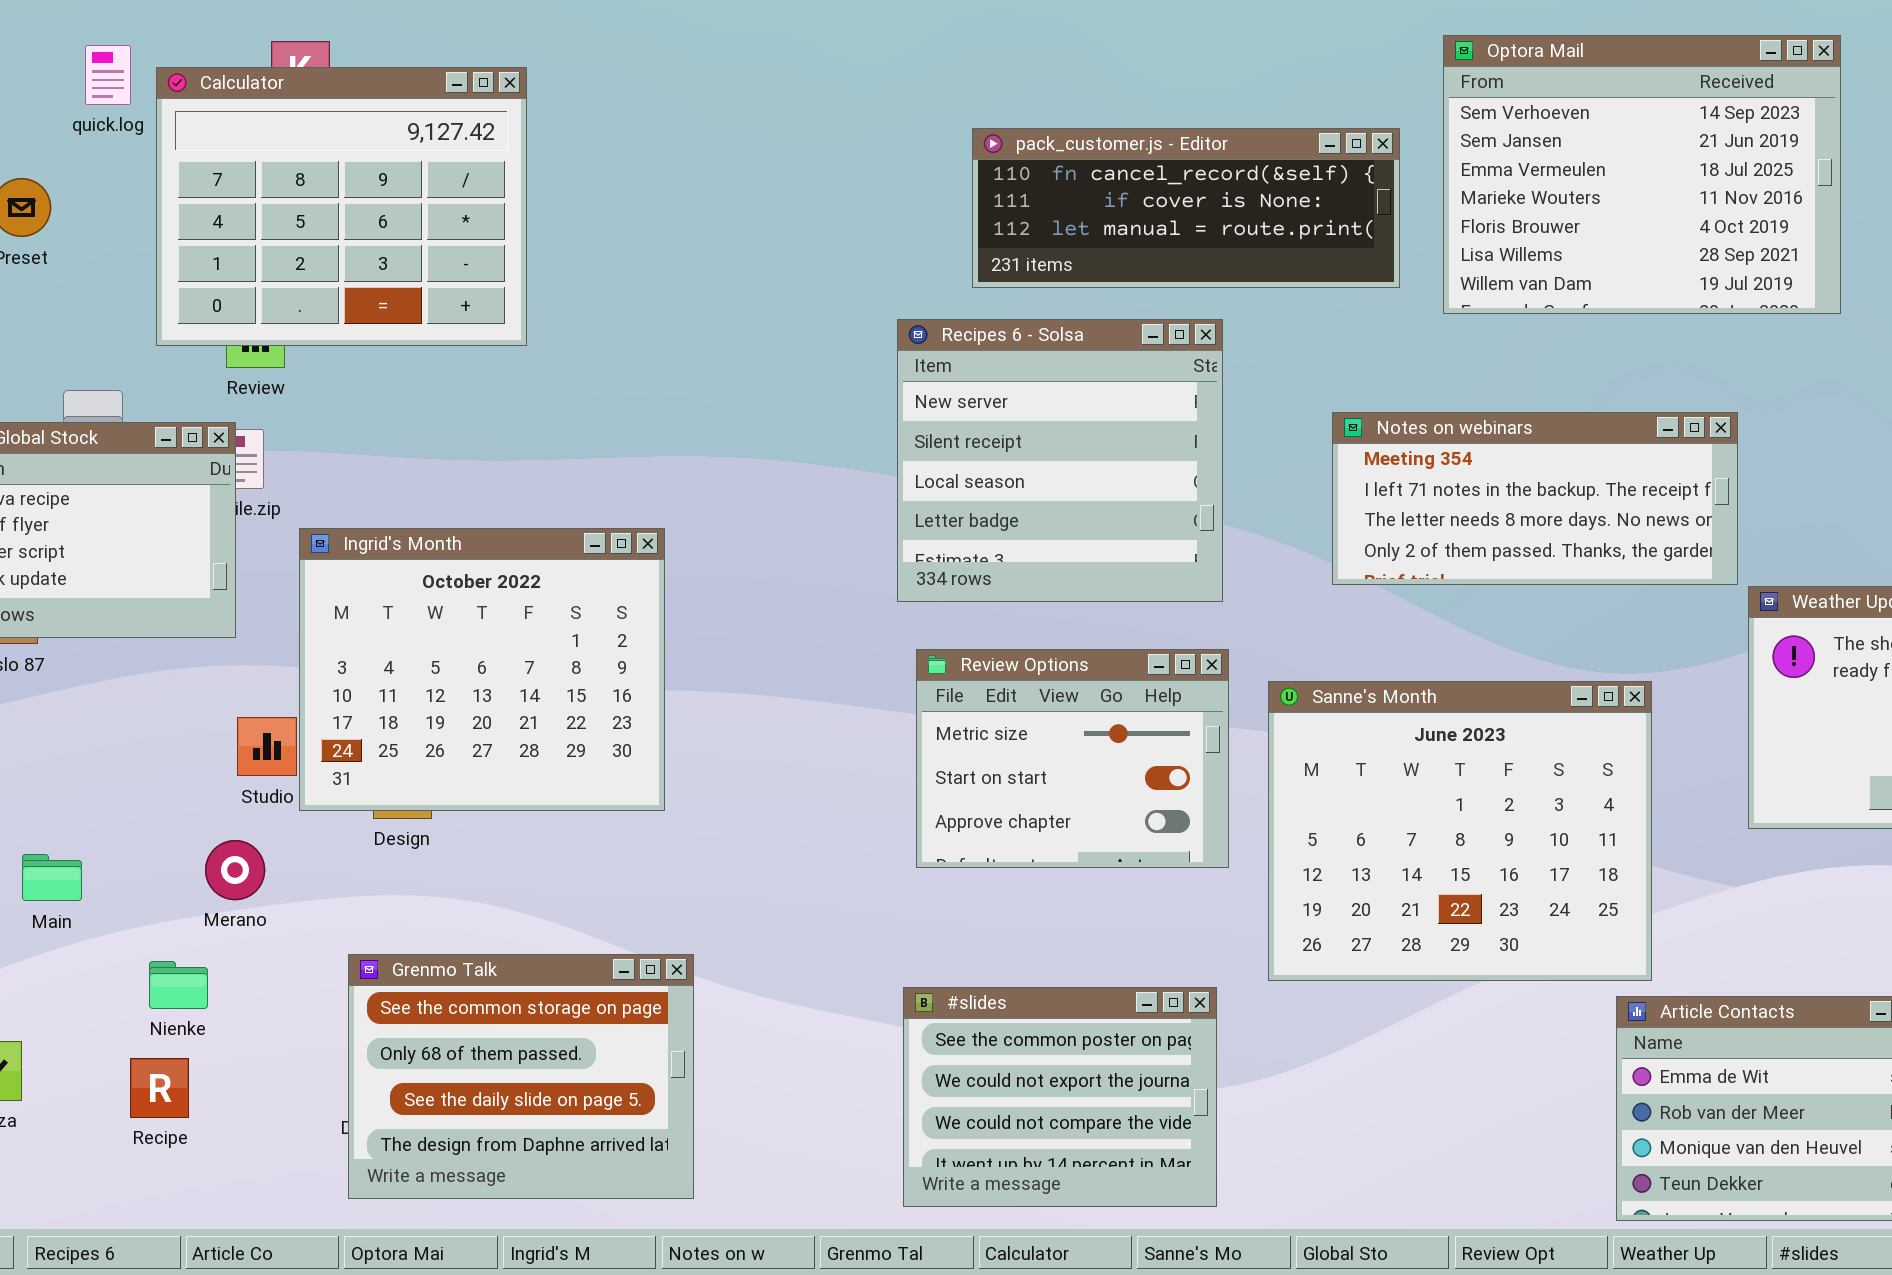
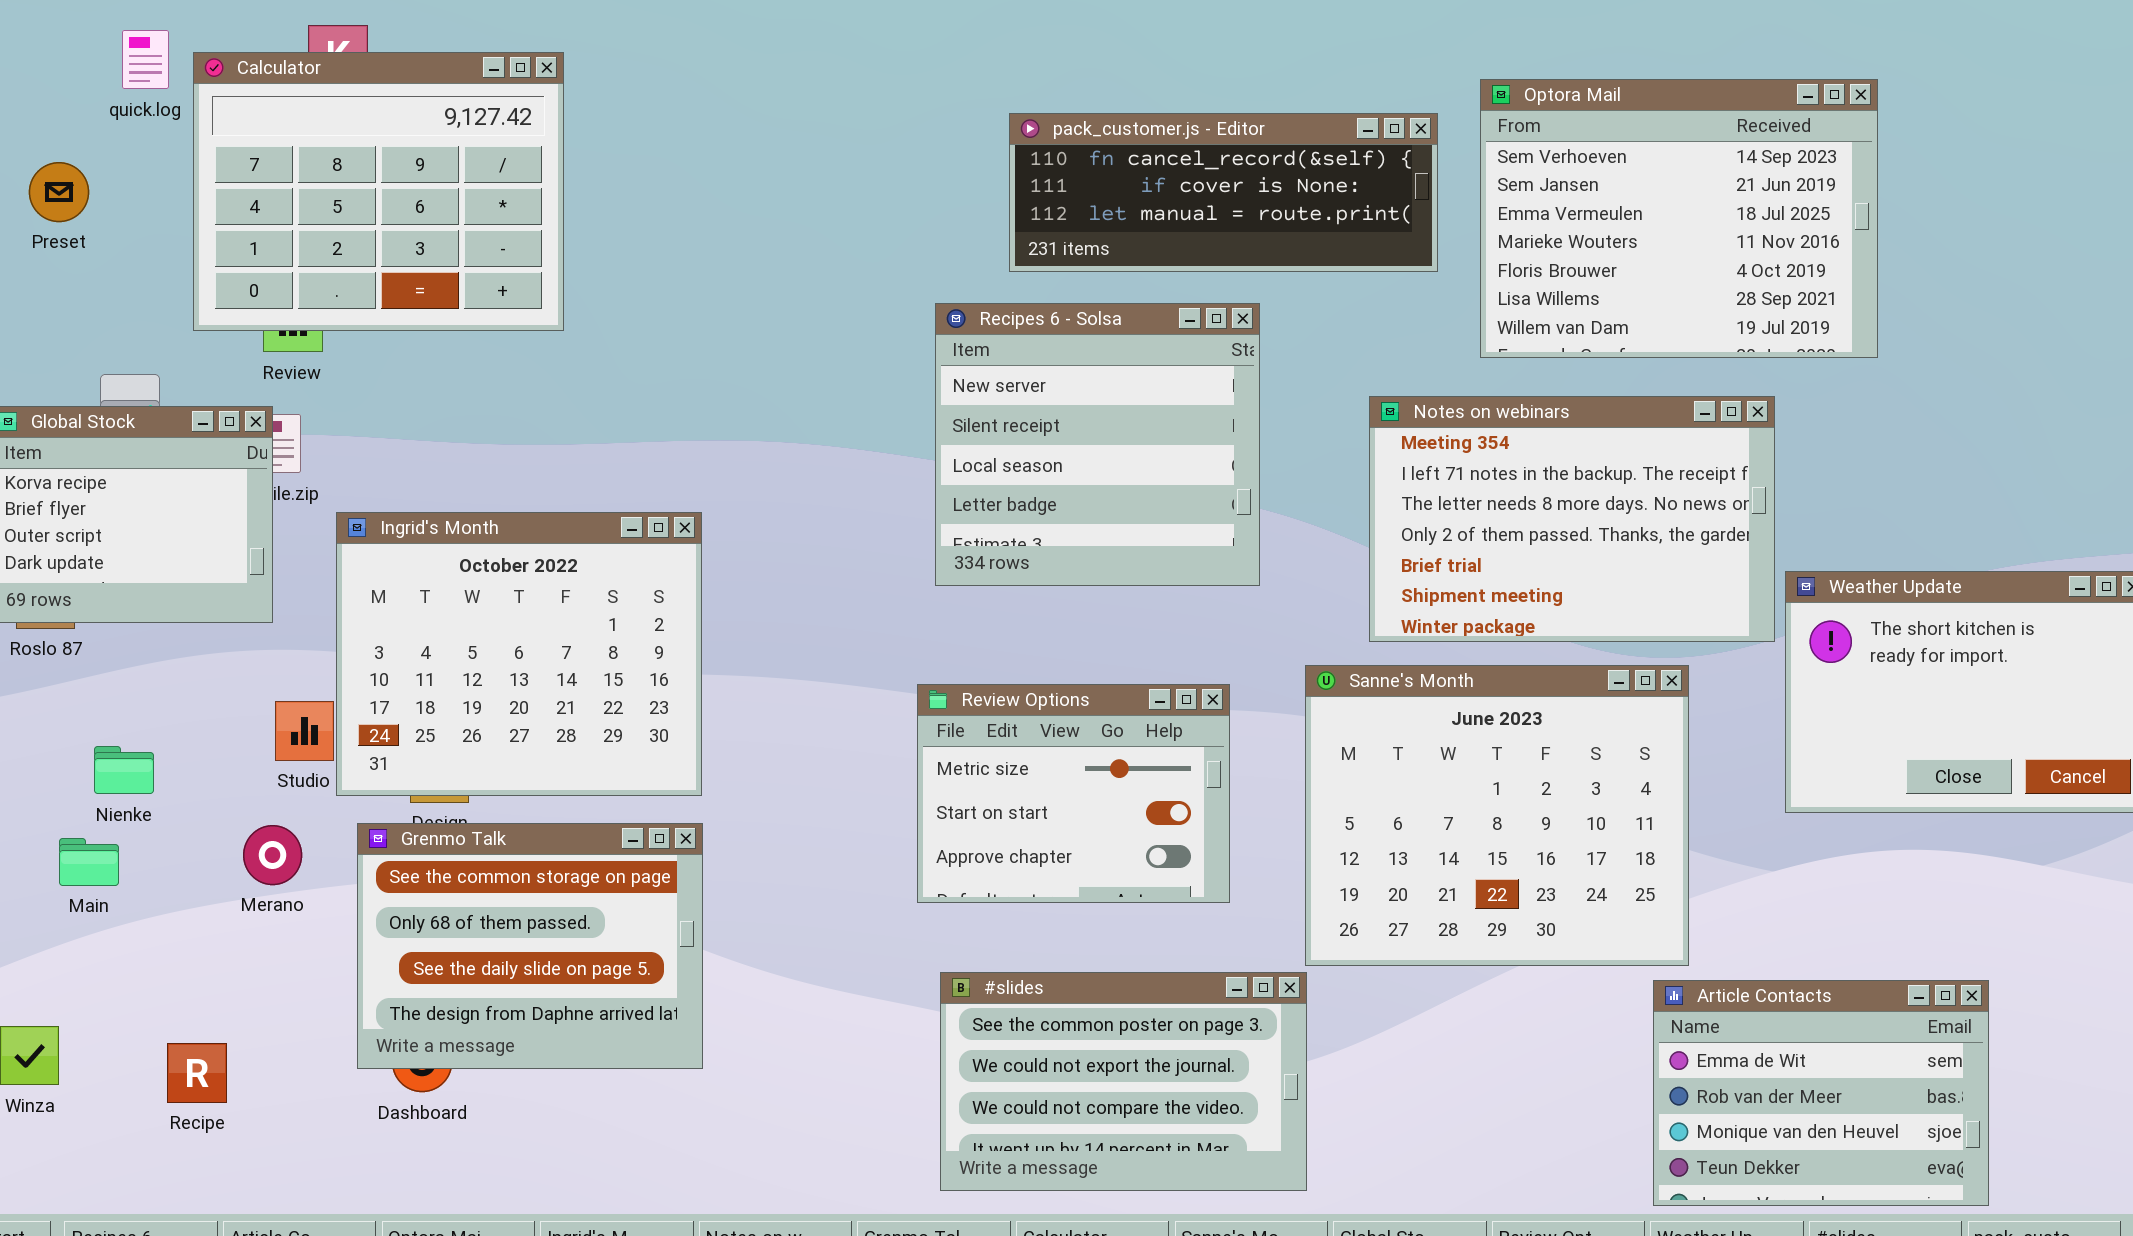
Optora Mail: [1443,35,1841,314] -> [1480,79,1878,358], moved
Notes on webinars: [1332,412,1738,585] -> [1369,396,1775,642], resized
Review Options: [916,649,1229,868] -> [917,684,1230,903], moved
Grenmo Talk: [348,954,694,1199] -> [357,823,703,1069], moved
Nienke: [149,961,208,1009] -> [94,746,154,794], moved
#slides: [903,987,1217,1207] -> [940,972,1307,1191], resized

